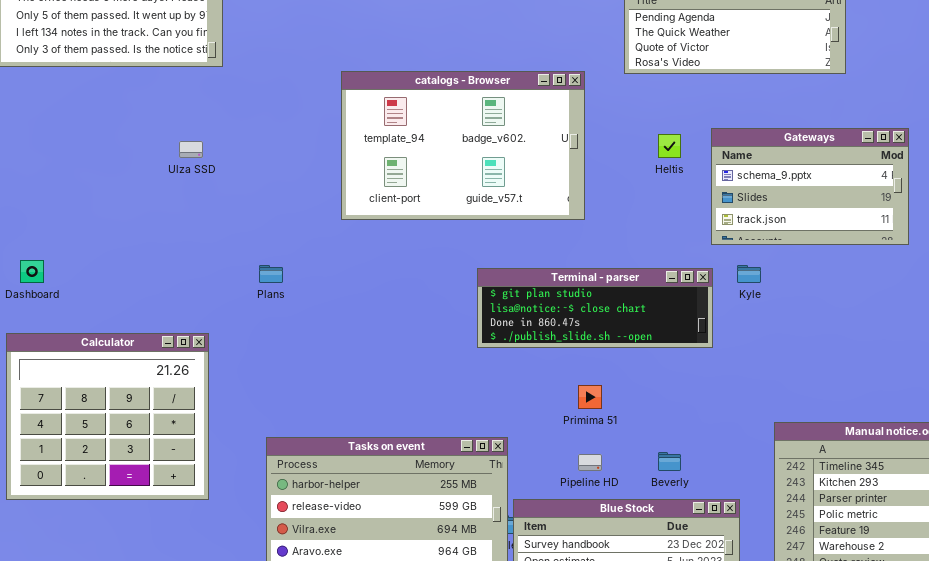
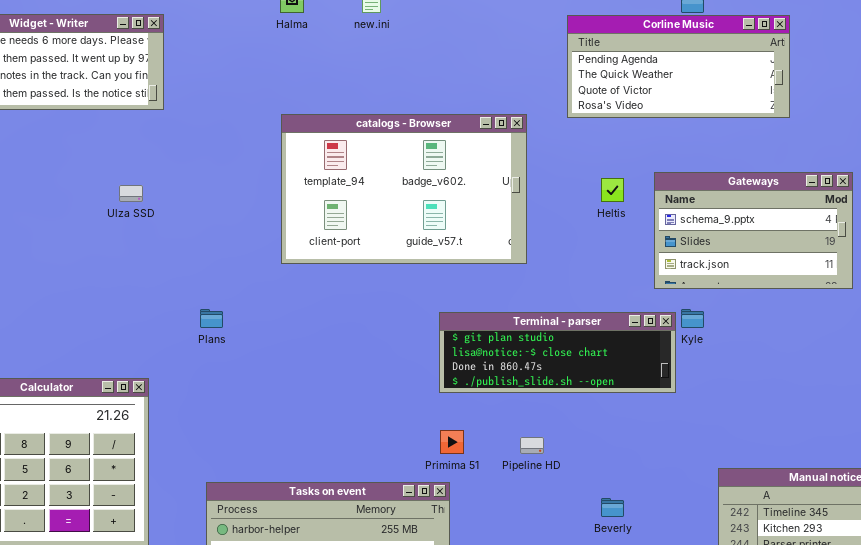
Terminal - parser: [477,268,713,348] -> [439,312,676,393], moved
Primima 51: [578,385,602,409] -> [440,430,464,454], moved
Pipeline HD: [578,454,602,471] -> [520,437,544,454], moved

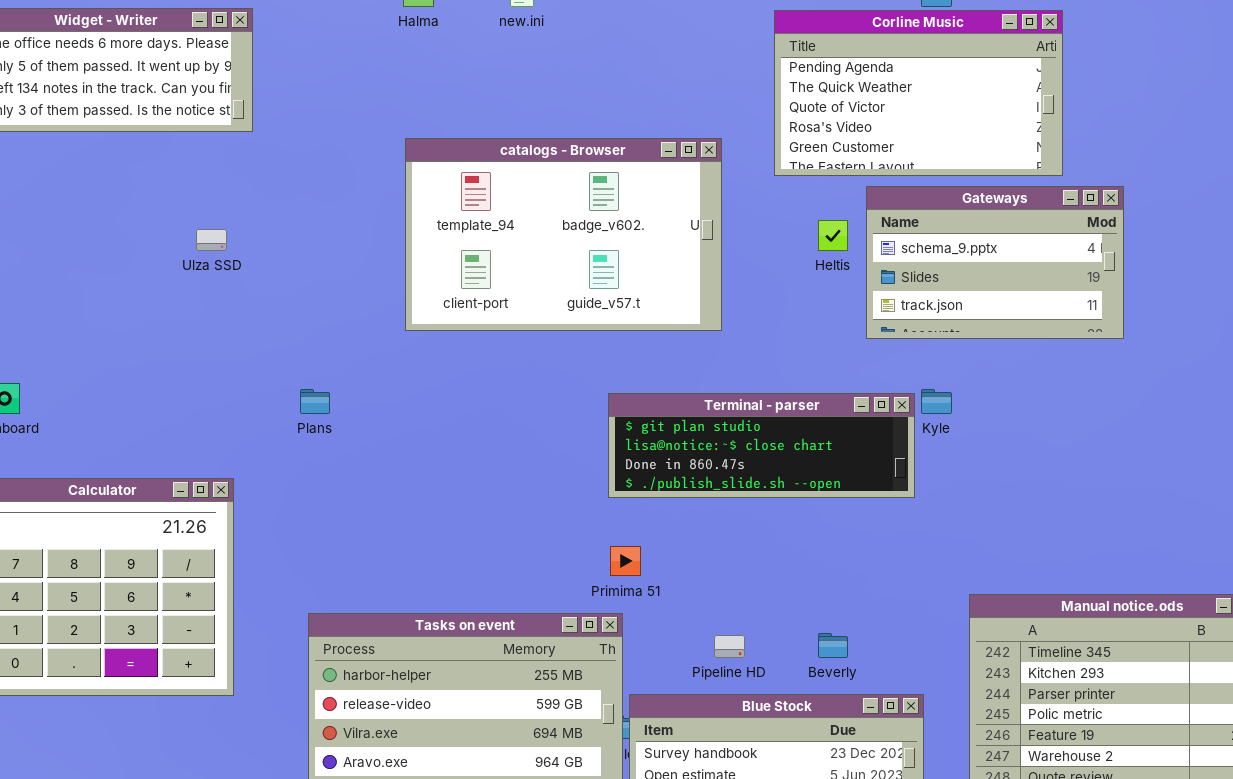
Corline Music: [567,15,790,118] -> [774,10,1063,176], resized
Gateways: [654,172,853,289] -> [866,186,1124,339], moved
Pipeline HD: [520,437,544,454] -> [714,635,745,658], moved

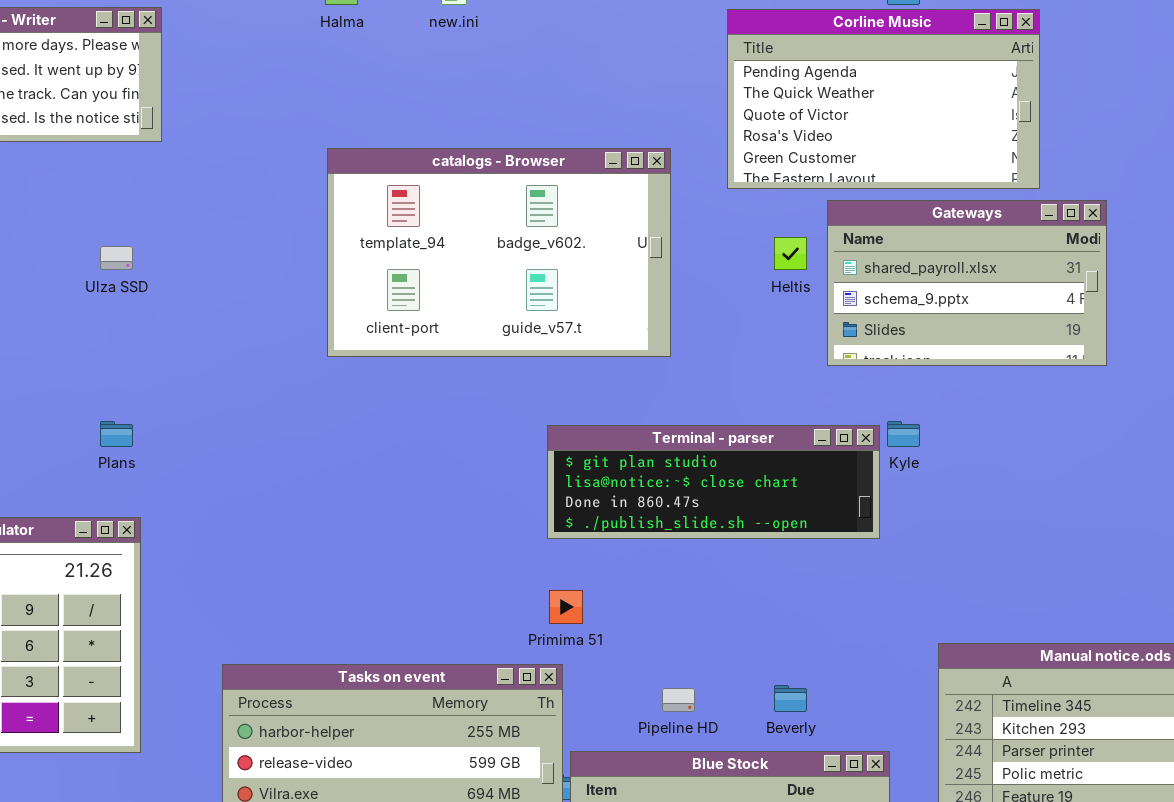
Gateways: [866,186,1124,339] -> [827,200,1107,366], scrolled up 1 row
Plans: [300,389,330,414] -> [100,421,133,447], moved

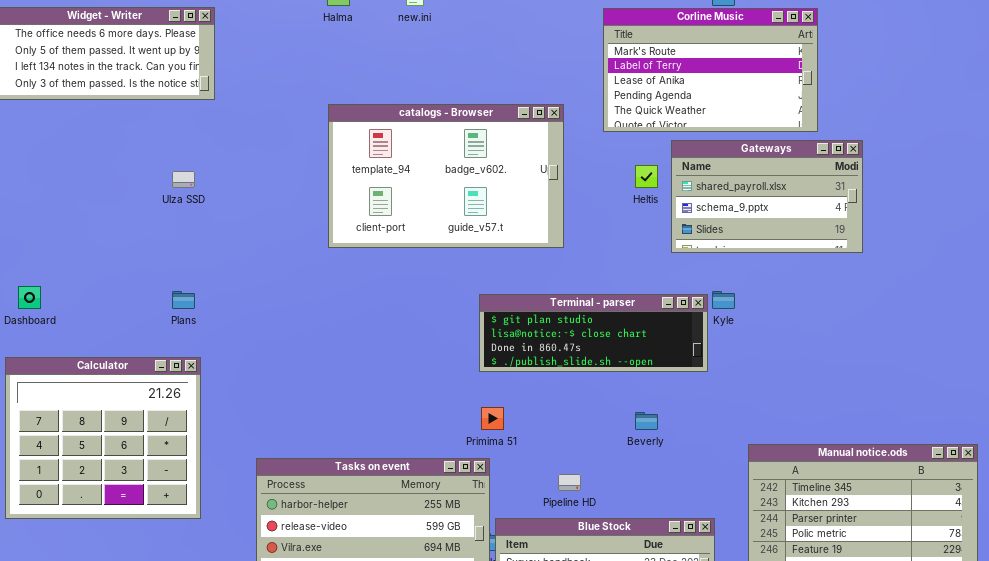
Corline Music: [727,9,1040,189] -> [603,8,818,132], scrolled up 3 rows
Beverly: [774,685,807,712] -> [635,412,658,430], moved

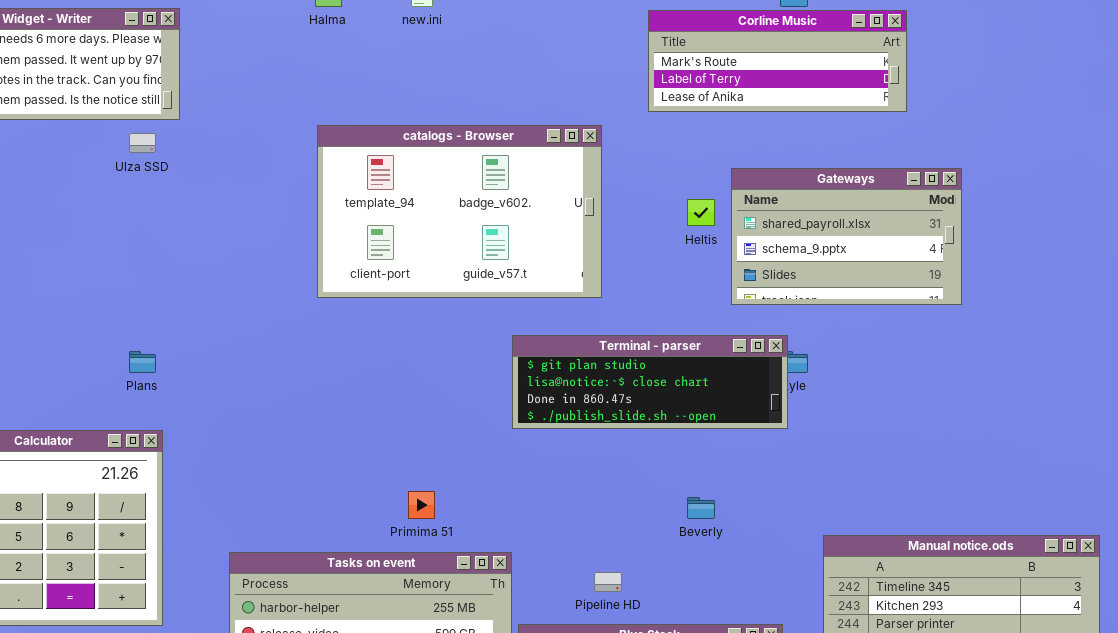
Corline Music: [603,8,818,132] -> [648,10,907,112], resized
Ulza SSD: [172,171,195,188] -> [129,133,156,153], moved
Terminal - parser: [479,294,708,372] -> [512,335,788,429], moved
Primima 51: [481,407,504,430] -> [408,491,435,519], moved

